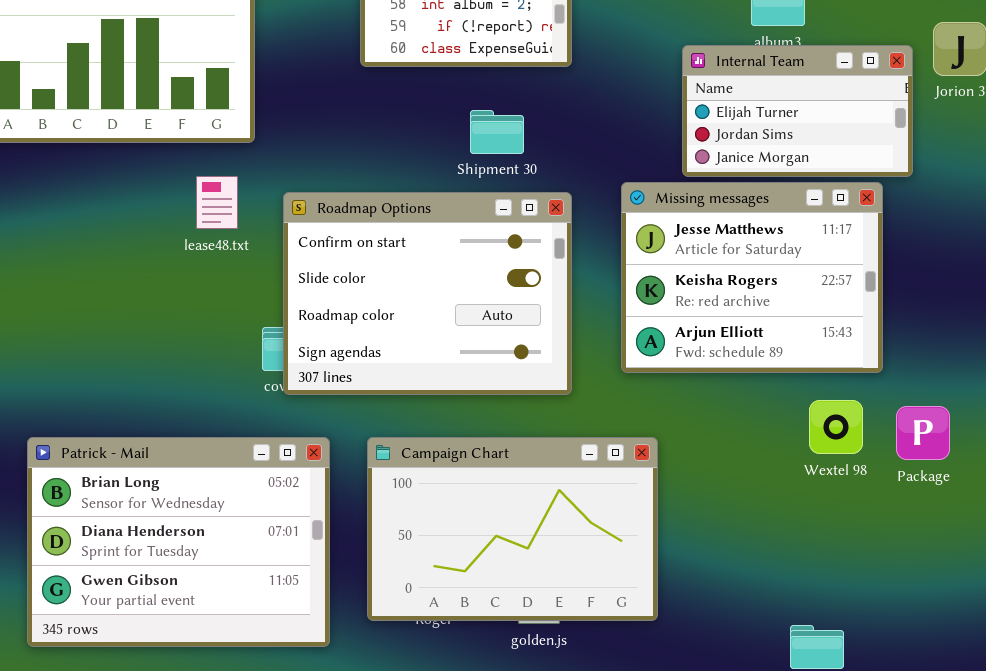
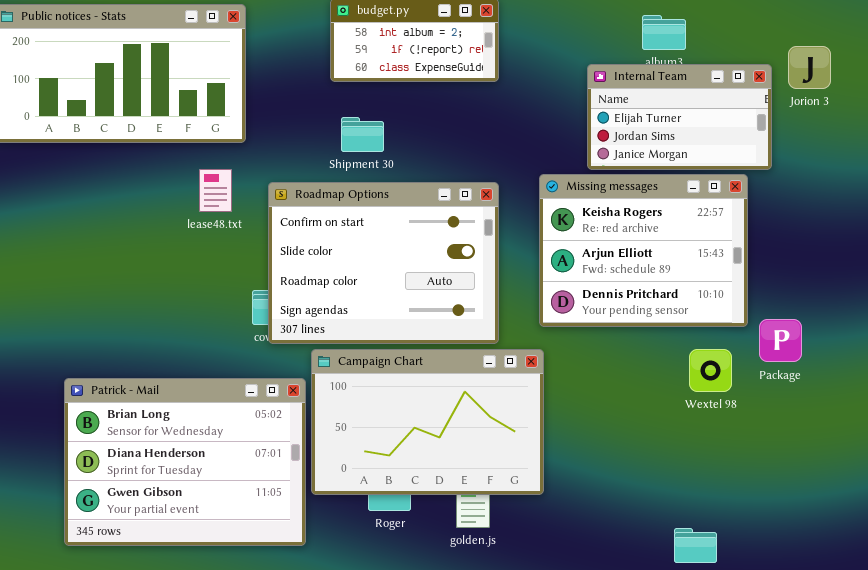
Shipment 30: [470,110,524,154] -> [341,117,384,152], moved
Missing messages: [621,182,883,373] -> [539,174,748,327], scrolled down 1 row
Package: [896,406,950,460] -> [759,319,802,362], moved
Campaign Chart: [367,437,658,621] -> [311,349,544,495], moved

